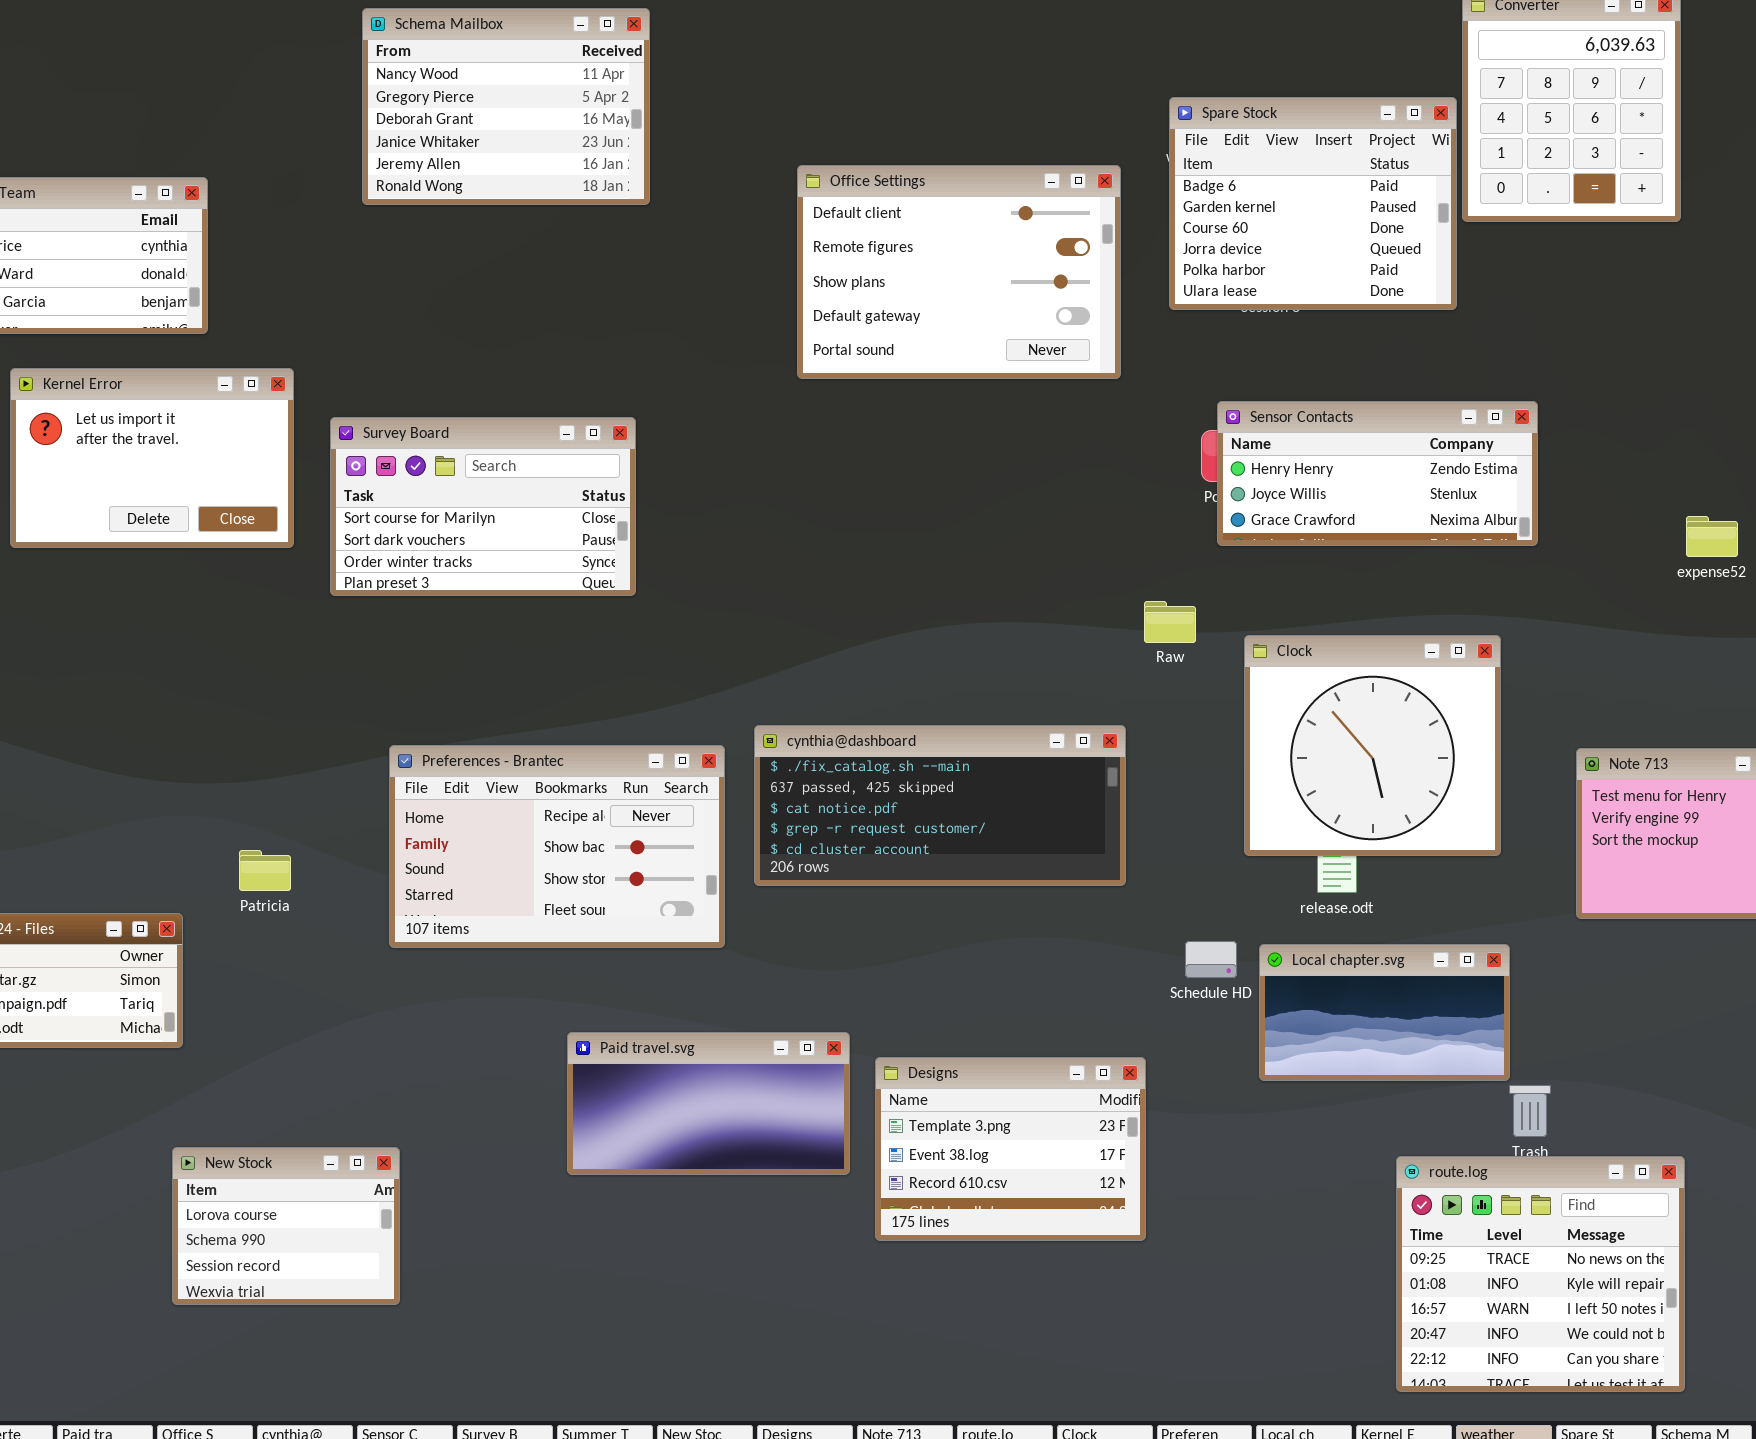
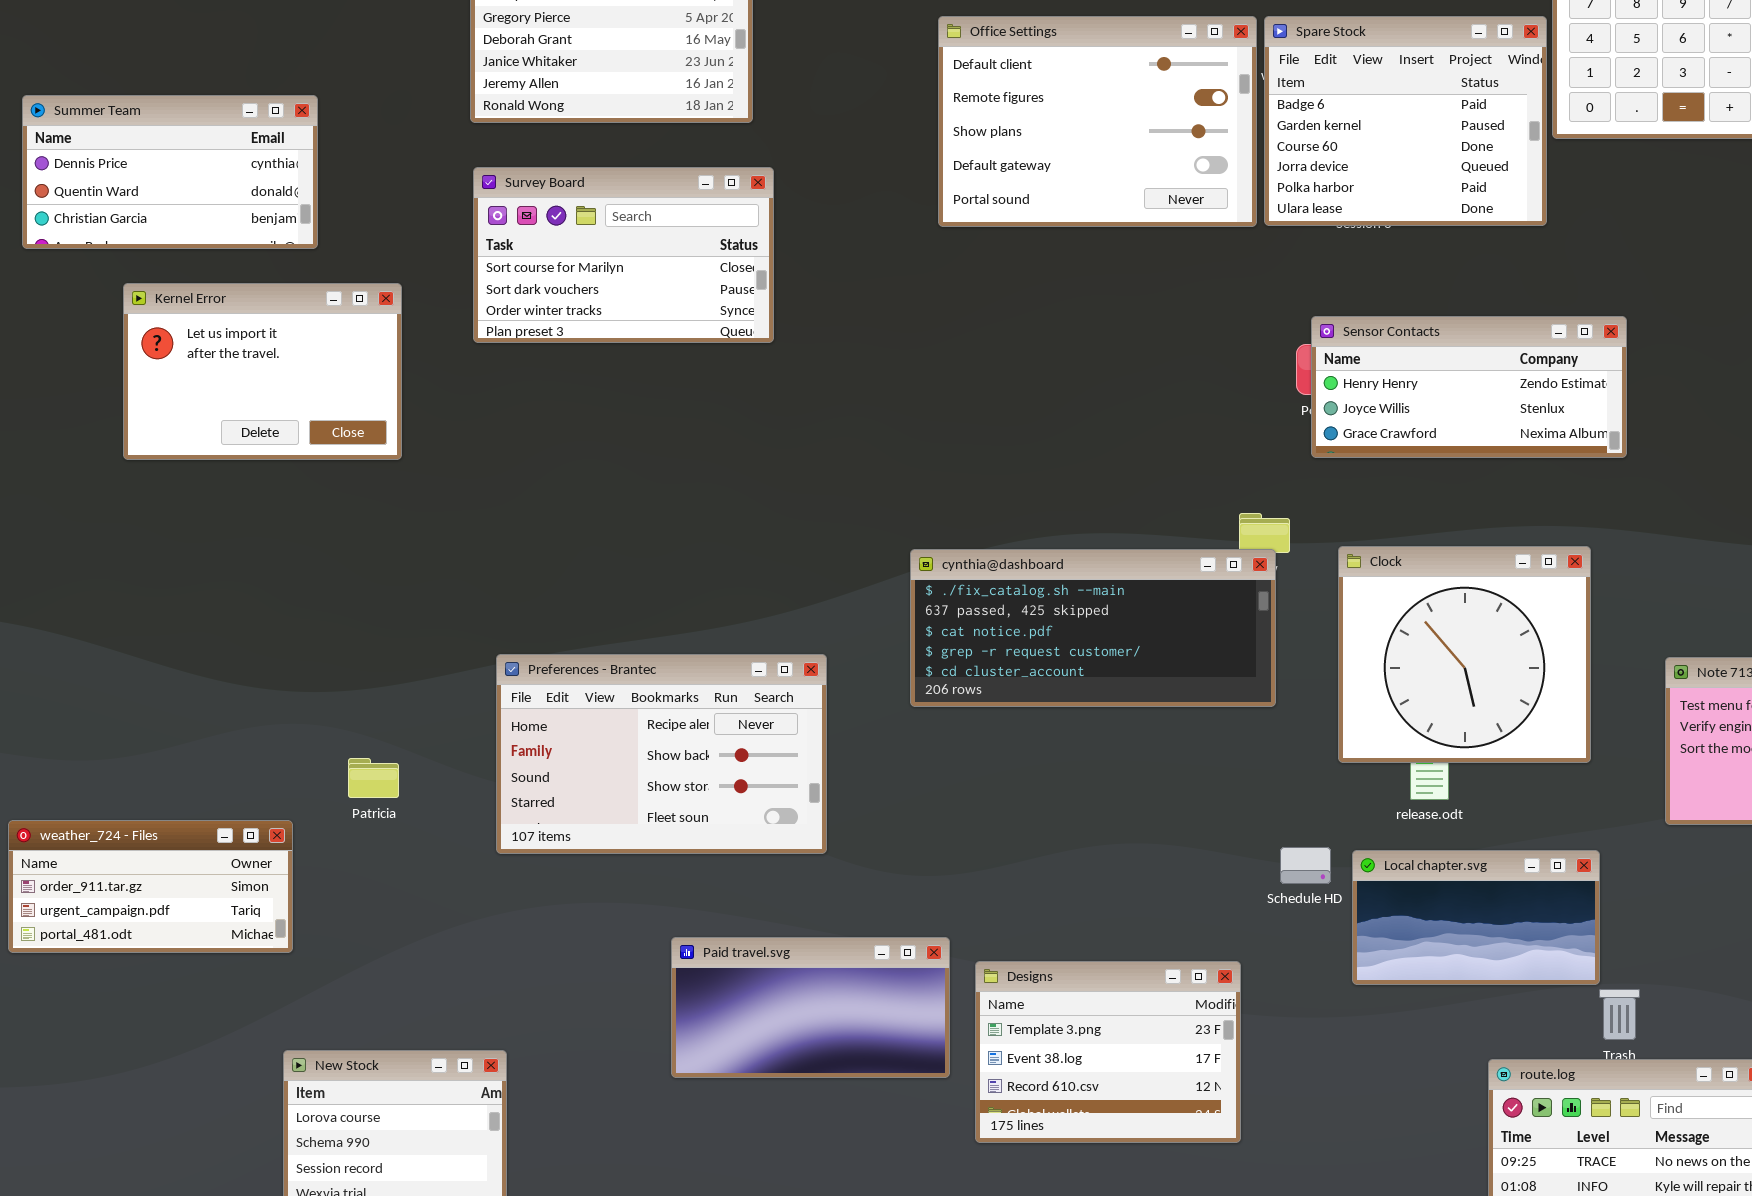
Office Settings: [797,165,1121,379] -> [938,16,1257,227], moved
Survey Board: [330,417,636,596] -> [473,167,774,343], moved
cynthia@dashboard: [754,725,1126,886] -> [910,549,1276,707], moved

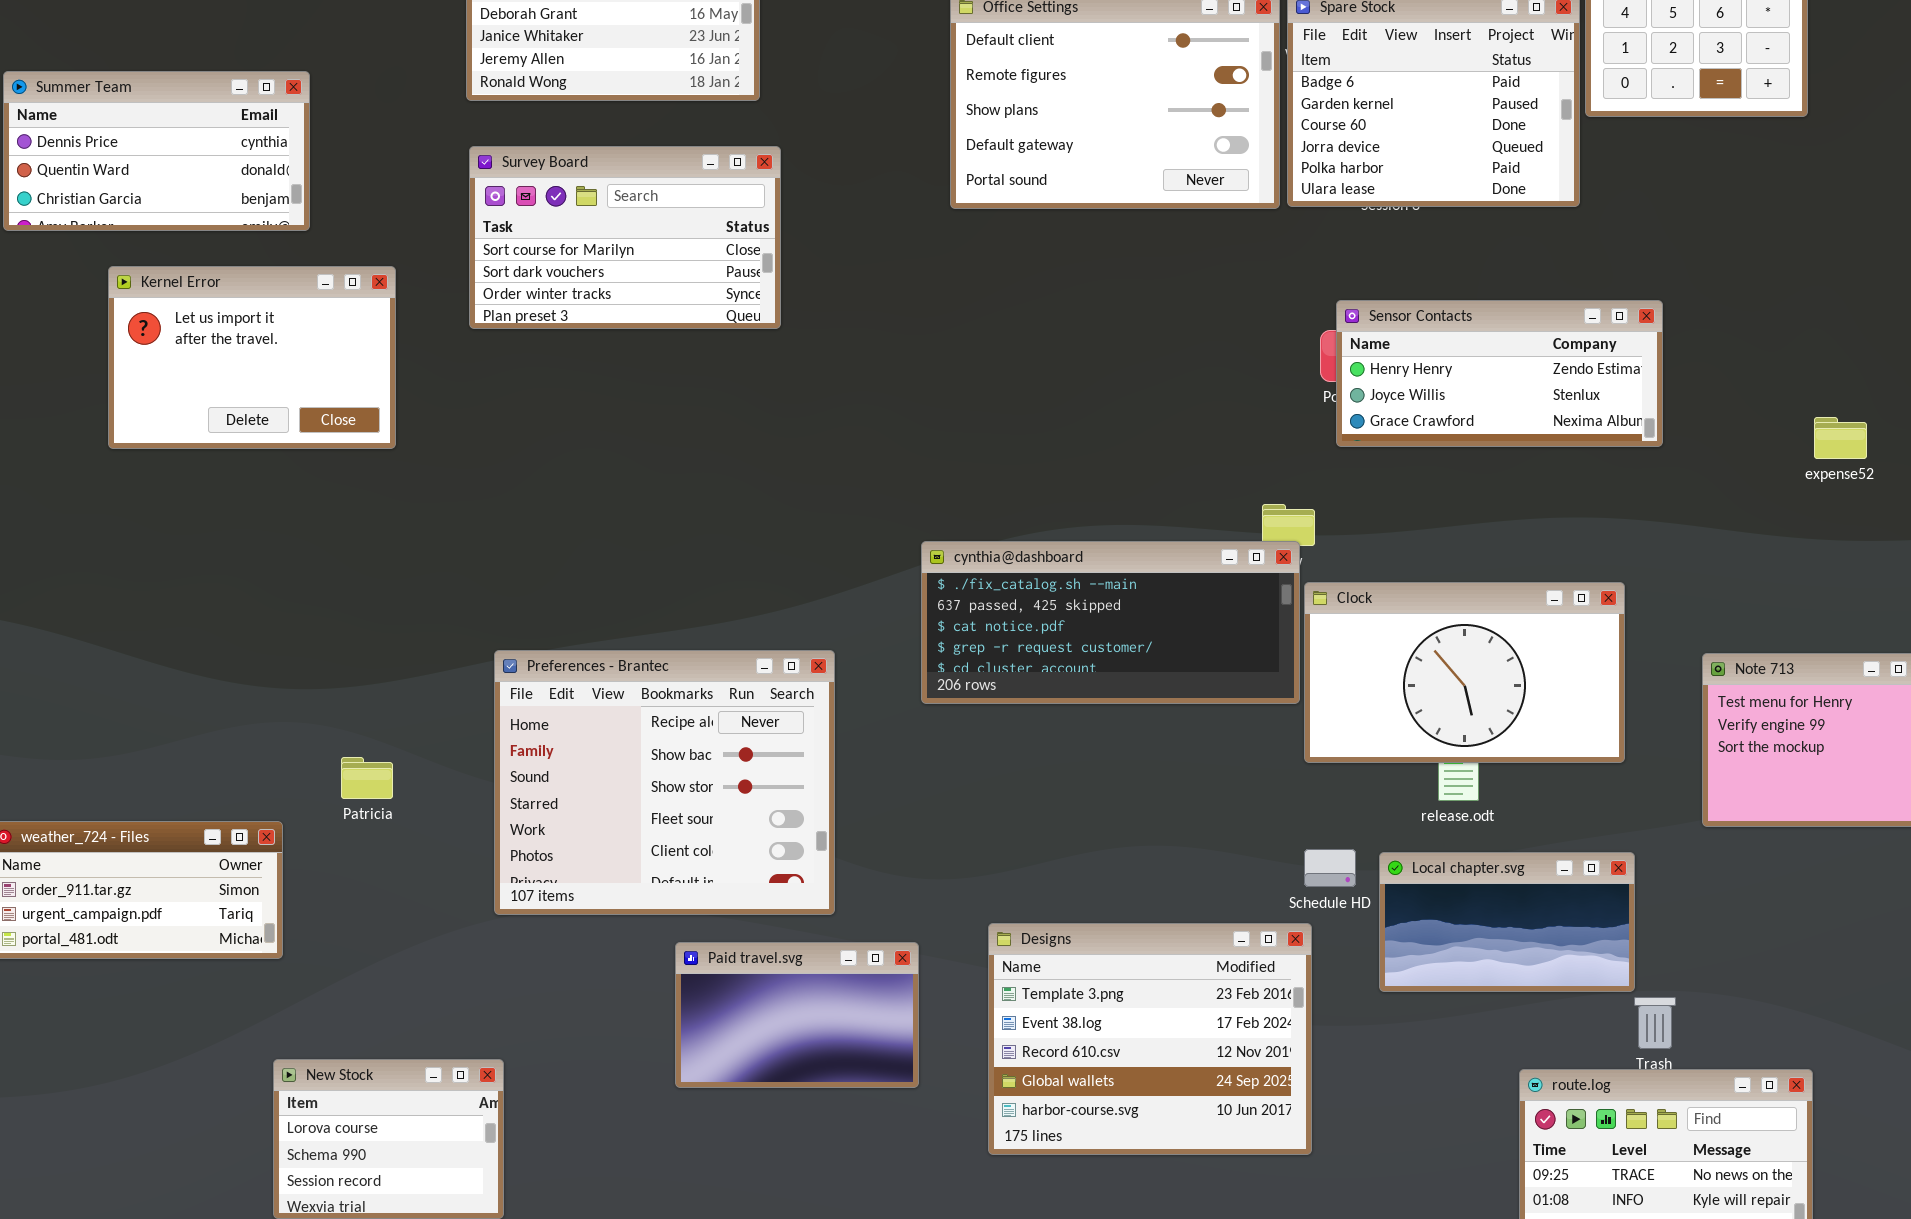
Clock: [1338,546,1591,763] -> [1304,582,1625,763], resized
Preferences - Brantec: [496,654,827,854] -> [494,650,835,915], resized
Paid travel.svg: [671,937,950,1078] -> [675,942,919,1088], resized
Designs: [975,961,1241,1143] -> [988,923,1312,1155], resized

